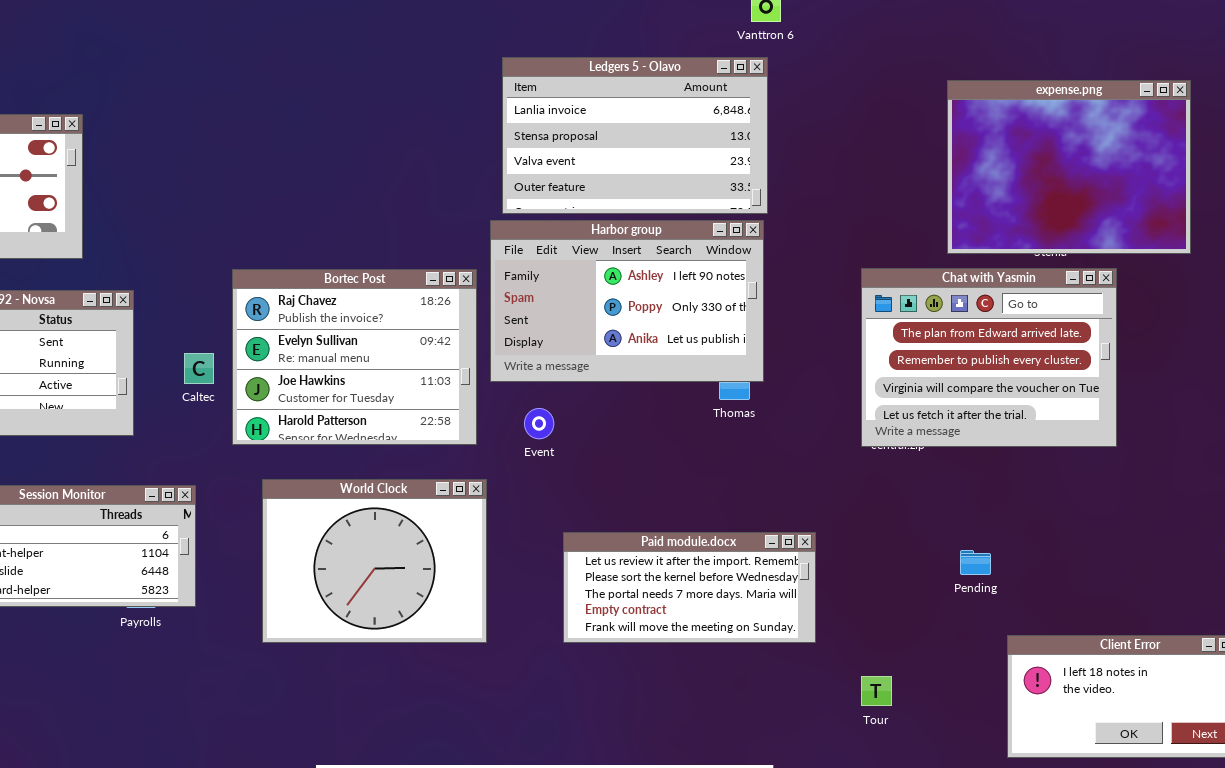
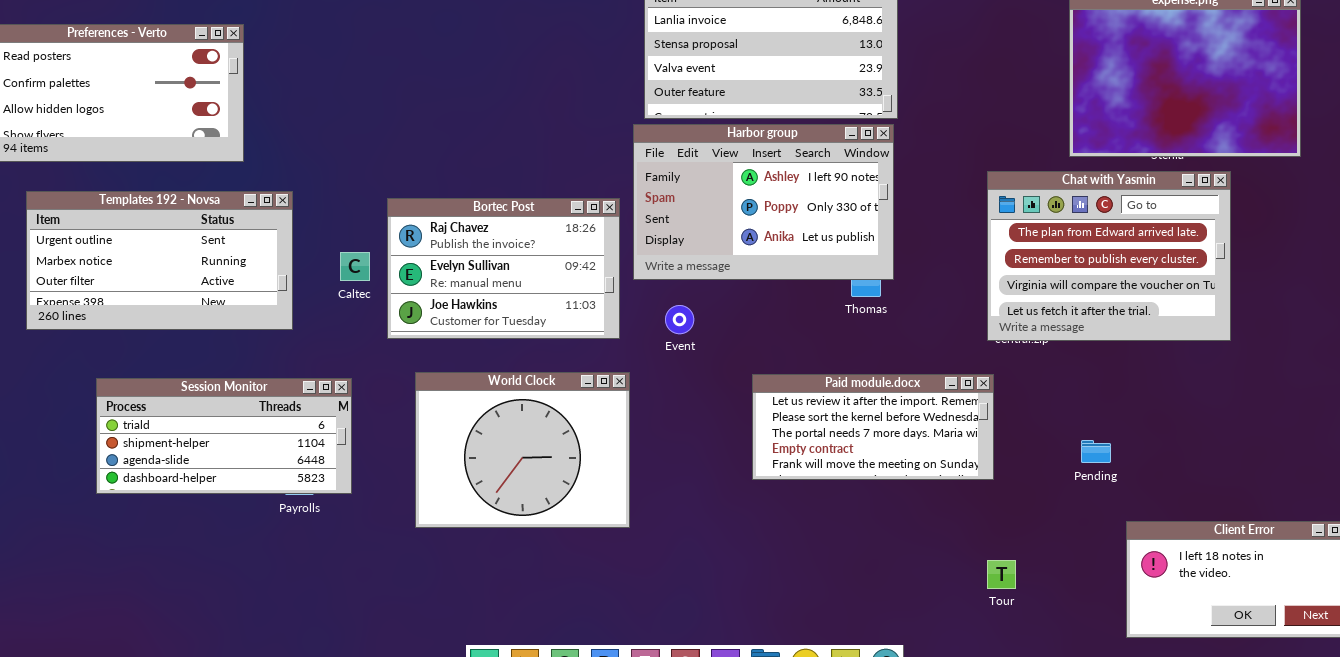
Bortec Post: [232,269,477,445] -> [387,198,620,339], resized
Paid module.docx: [563,532,816,643] -> [752,374,994,480], moved

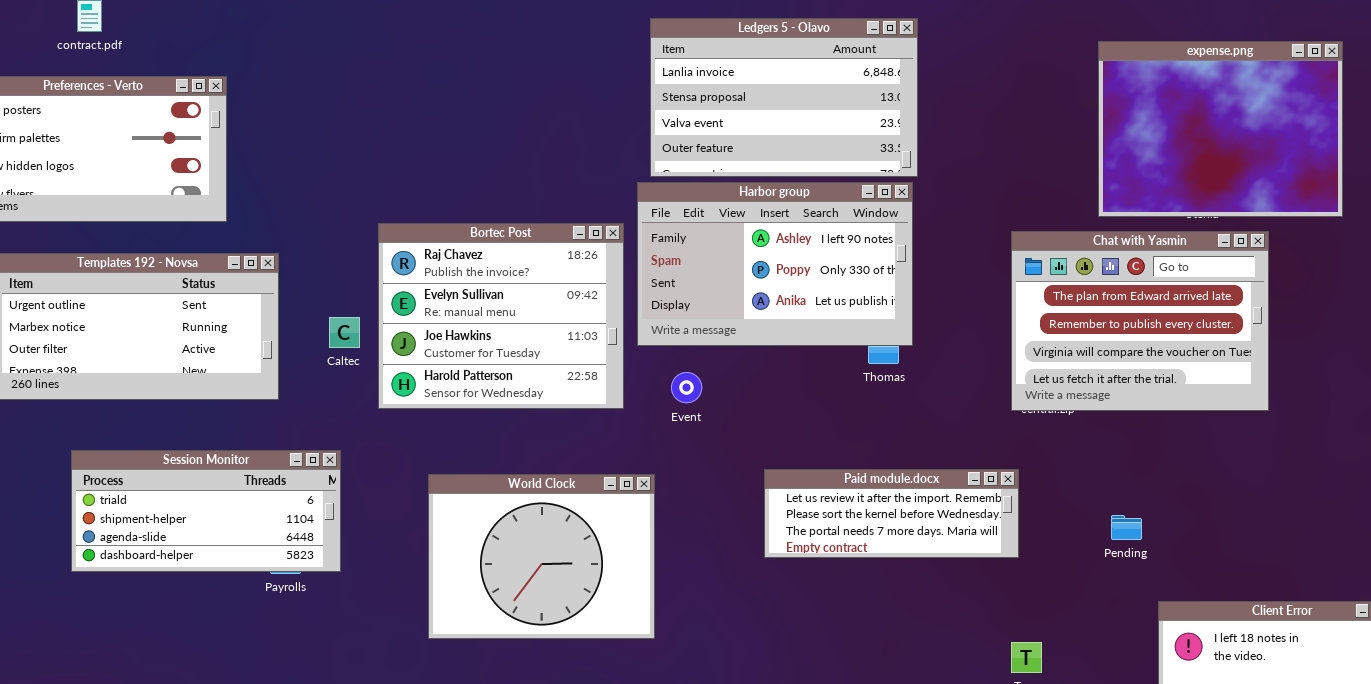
Bortec Post: [387,198,620,339] -> [378,223,624,409], resized
World Clock: [415,372,630,528] -> [428,474,655,639], moved
Paid module.docx: [752,374,994,480] -> [764,469,1019,558], resized

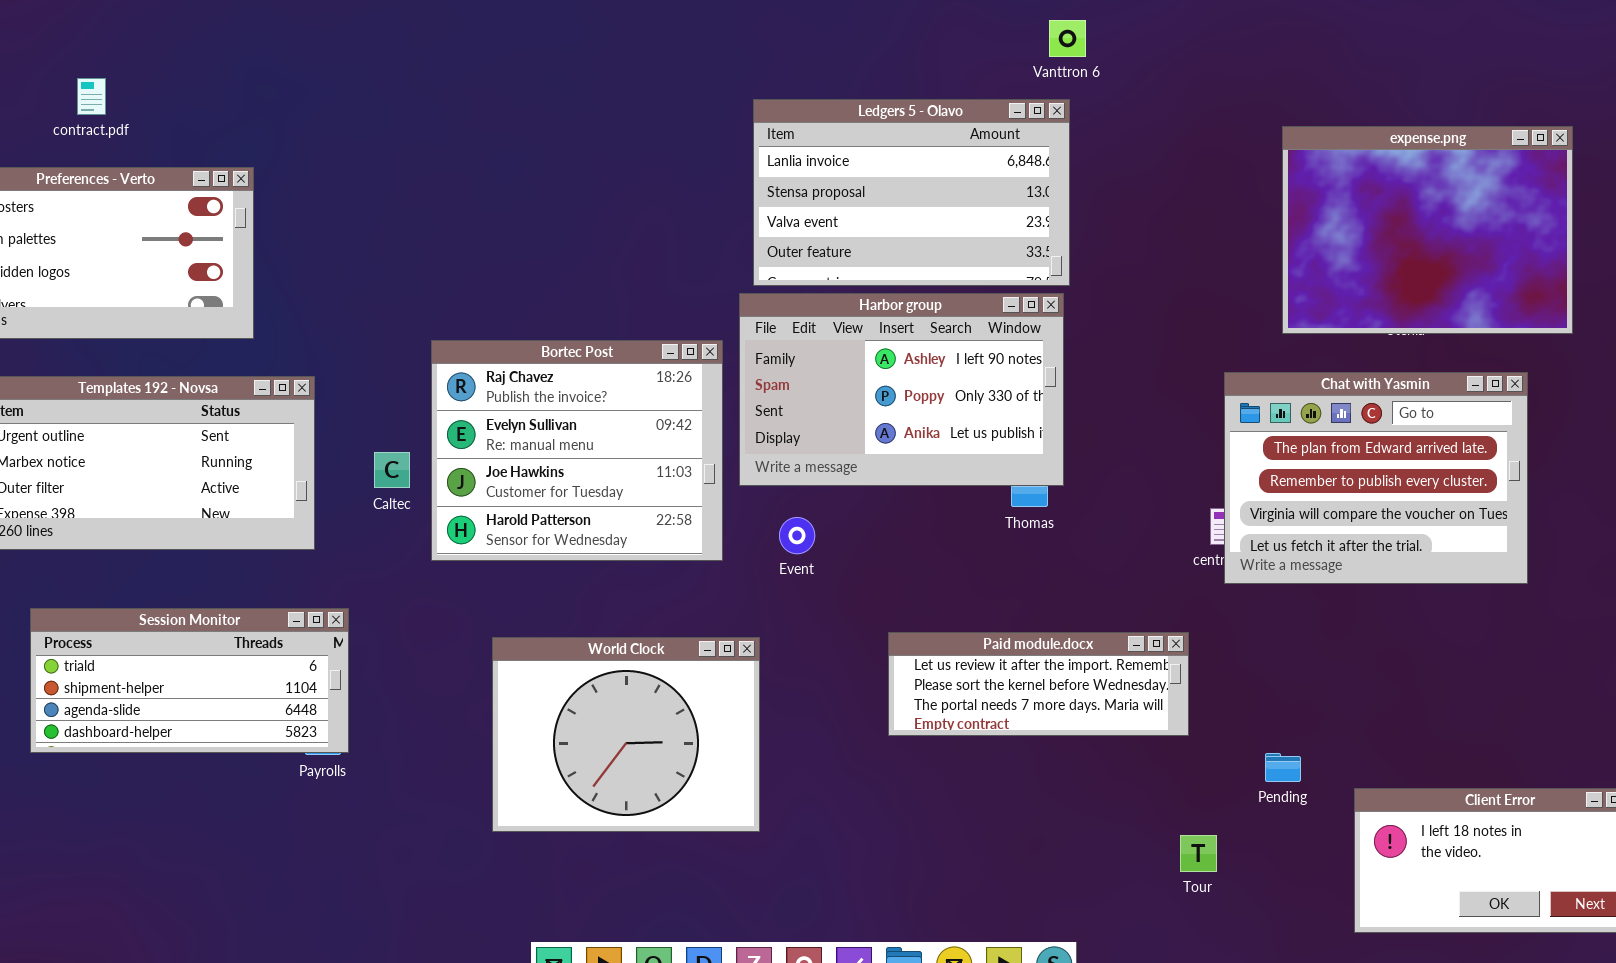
Chat with Yasmin: [1011,231,1269,411] -> [1224,372,1528,584], moved
Session Monitor: [71,450,341,572] -> [30,608,349,753], moved
Pending: [1111,515,1142,540] -> [1265,753,1301,782], moved

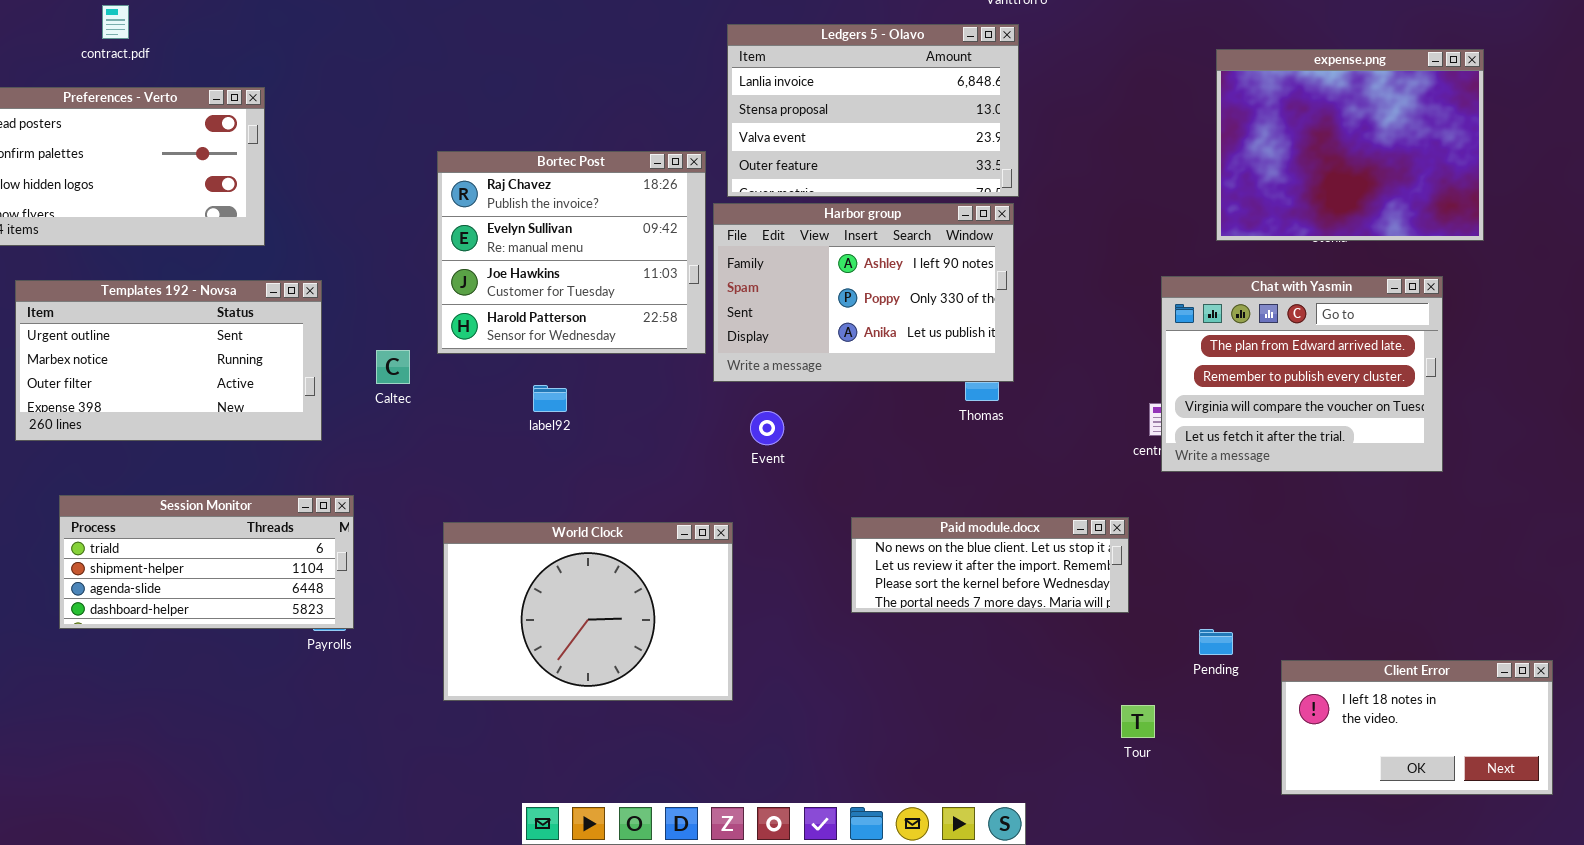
Bortec Post: [431,340,723,561] -> [437,151,706,354], moved
Paid module.docx: [888,632,1189,736] -> [851,517,1129,613], scrolled up 1 row
World Clock: [492,637,760,832] -> [443,522,733,701], resized

